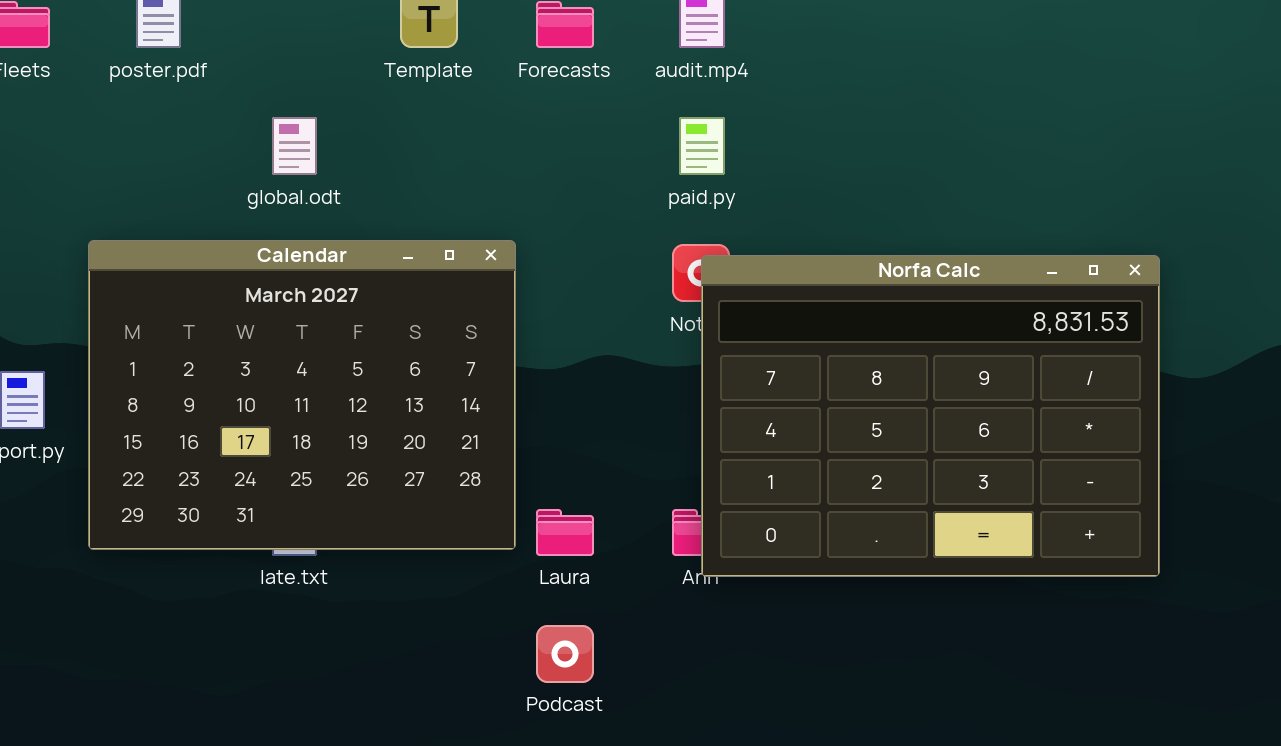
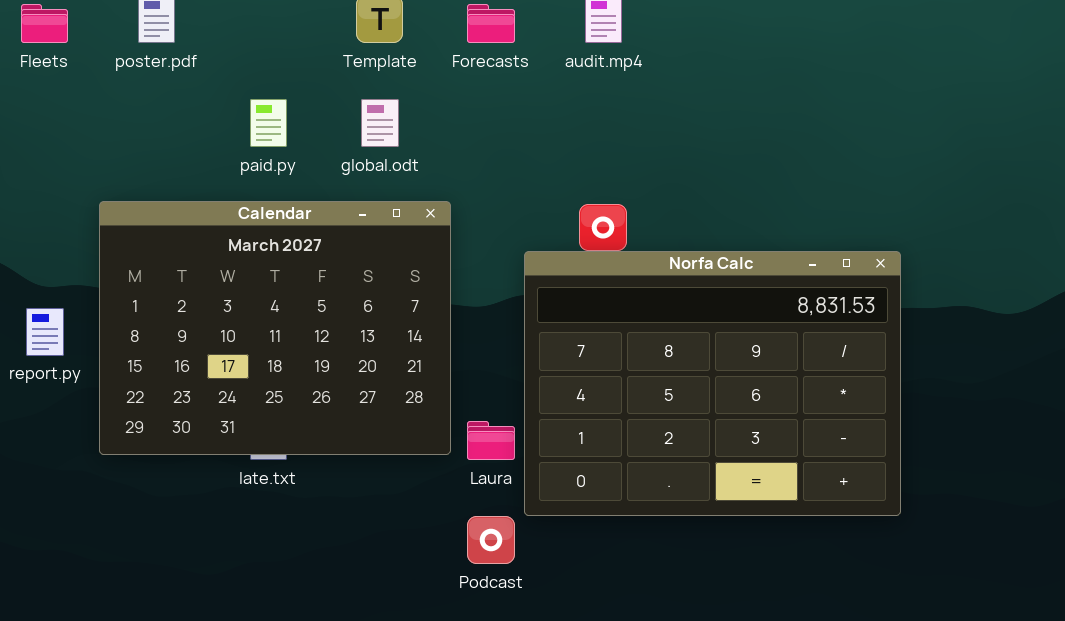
global.odt: [272,117,317,175] -> [361,99,399,147], moved
paid.py: [679,117,725,175] -> [250,99,287,147], moved
Norfa Calc: [701,255,1160,577] -> [524,251,901,516], moved

